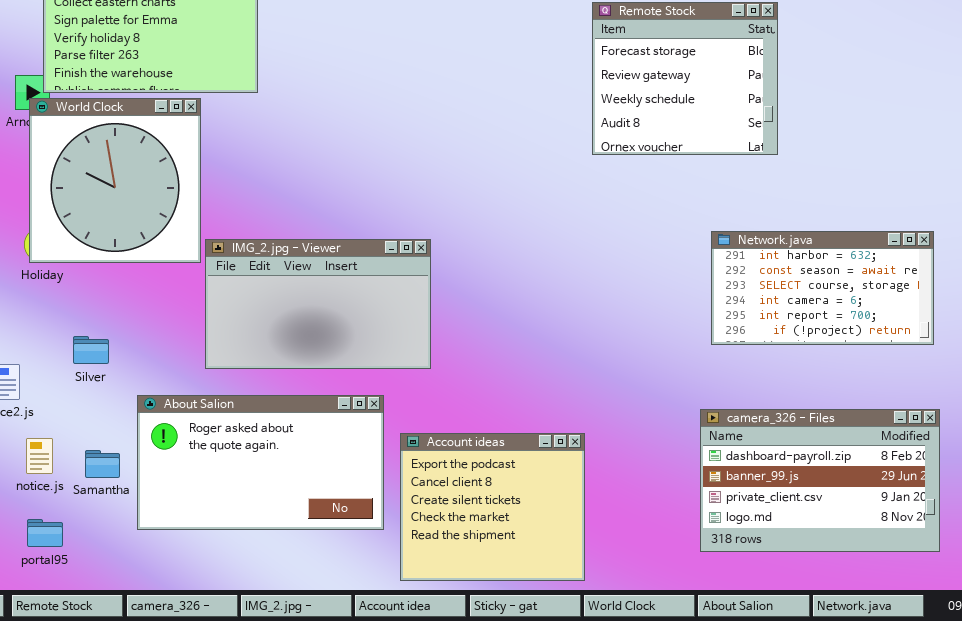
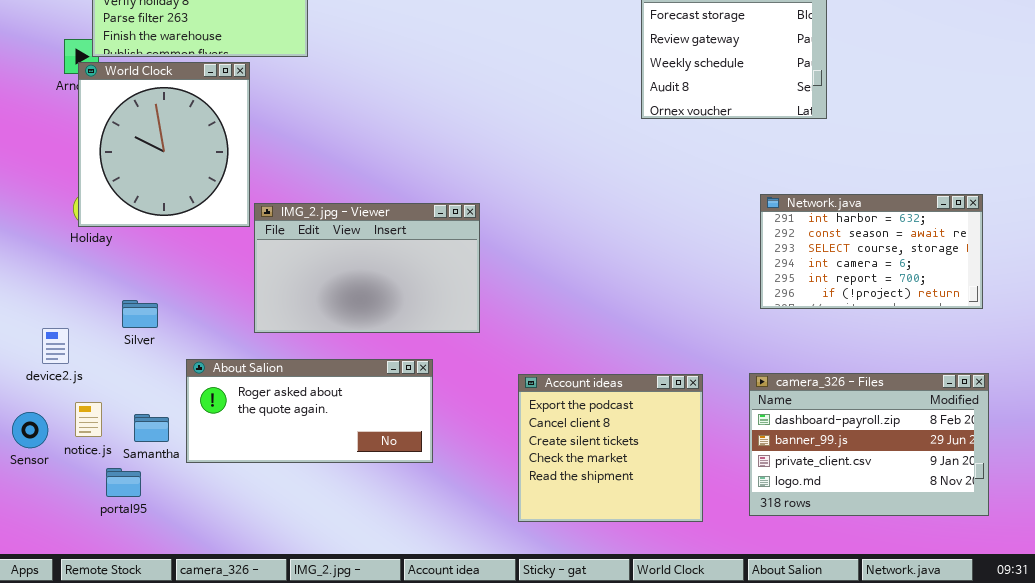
About Salion: [137,395,384,530] -> [186,359,433,463], resized
Account ideas: [400,433,585,581] -> [518,374,703,522], moved
portal95: [27,519,63,547] -> [106,468,141,497], moved

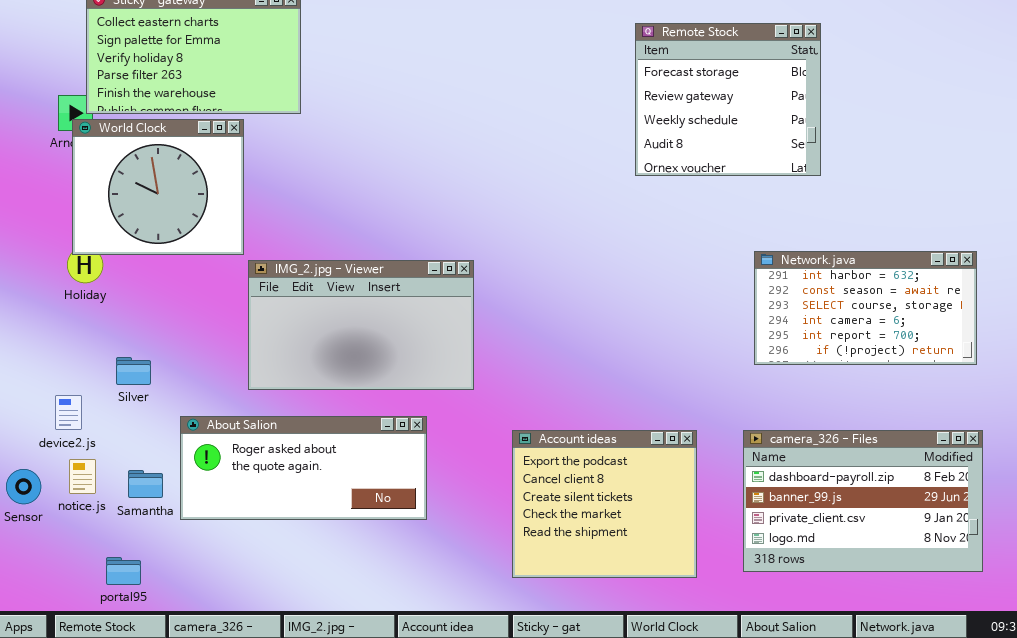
World Clock: [78,62,250,227] -> [72,119,244,255], resized
device2.js: [42,328,69,364] -> [55,395,82,430], moved
portal95: [106,468,141,497] -> [106,557,141,585], moved

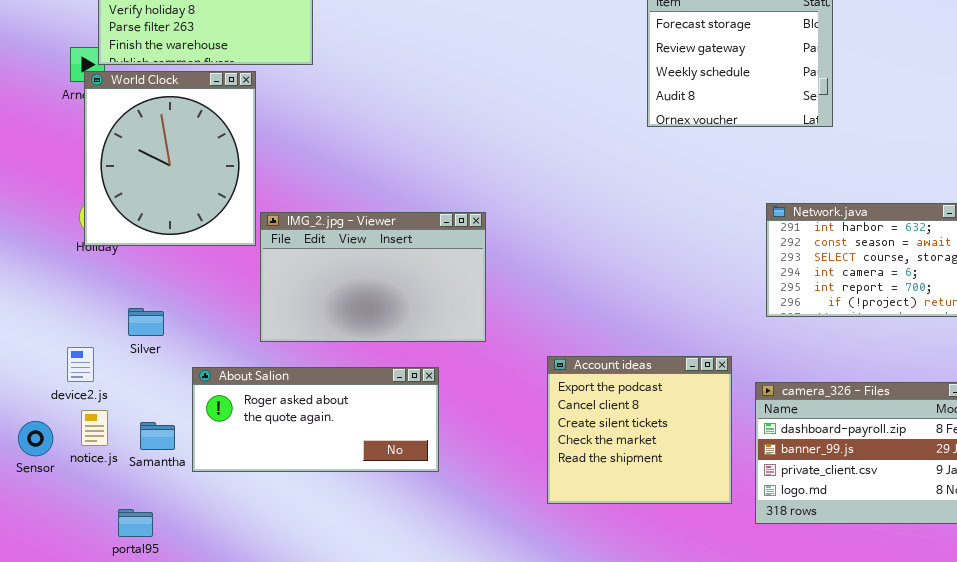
World Clock: [72,119,244,255] -> [84,71,256,246], resized
Account ideas: [512,430,697,578] -> [547,356,732,504], moved

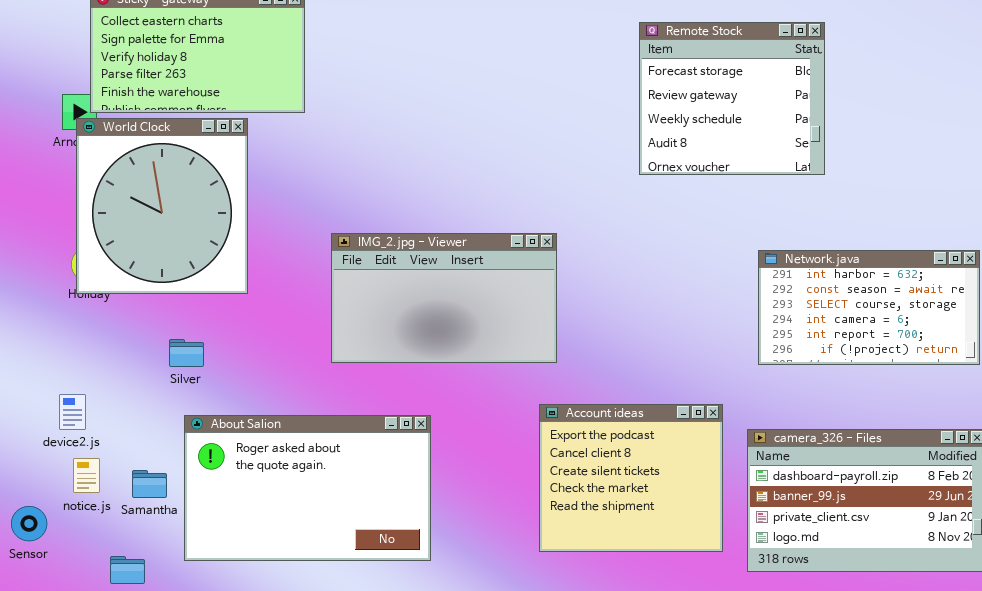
IMG_2.jpg - Viewer: [260,212,486,342] -> [331,233,557,363], moved
Silver: [128,308,164,336] -> [169,339,204,367], moved
About Salion: [192,367,439,472] -> [184,415,431,561], resized
Sensor: [18,421,53,456] -> [11,506,47,541], moved

